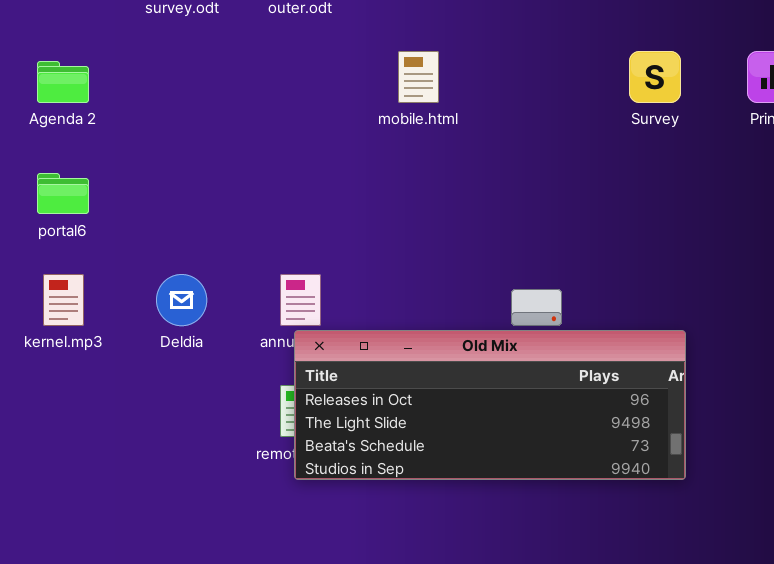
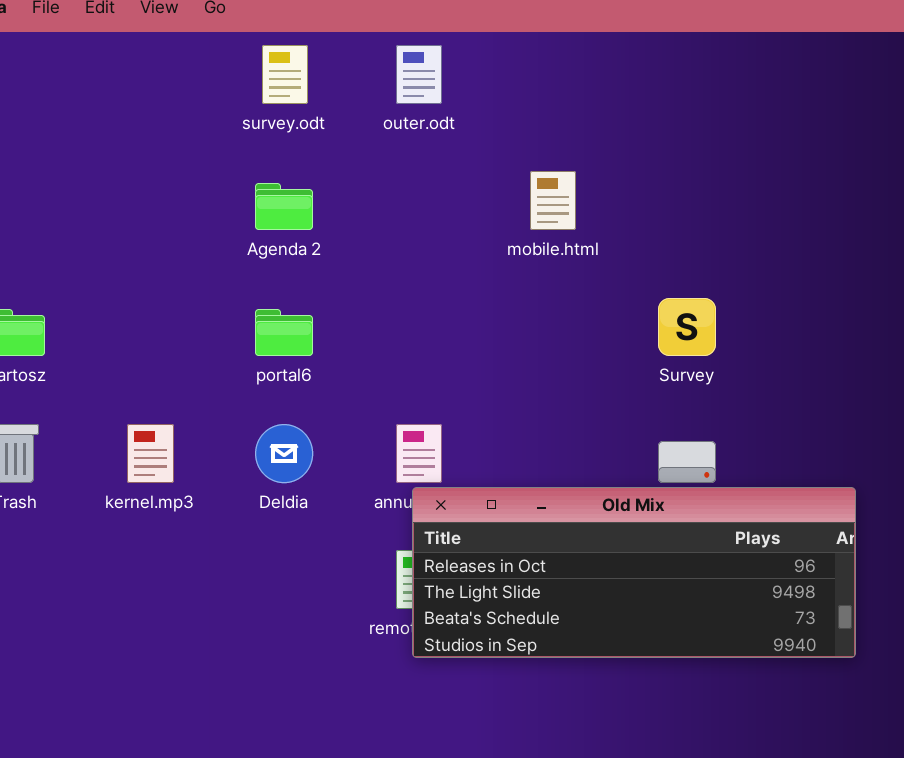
Survey: [629,51,681,103] -> [658,298,716,356], moved
Agenda 2: [37,61,89,103] -> [255,183,313,230], moved
portal6: [37,173,89,214] -> [255,309,313,356], moved

